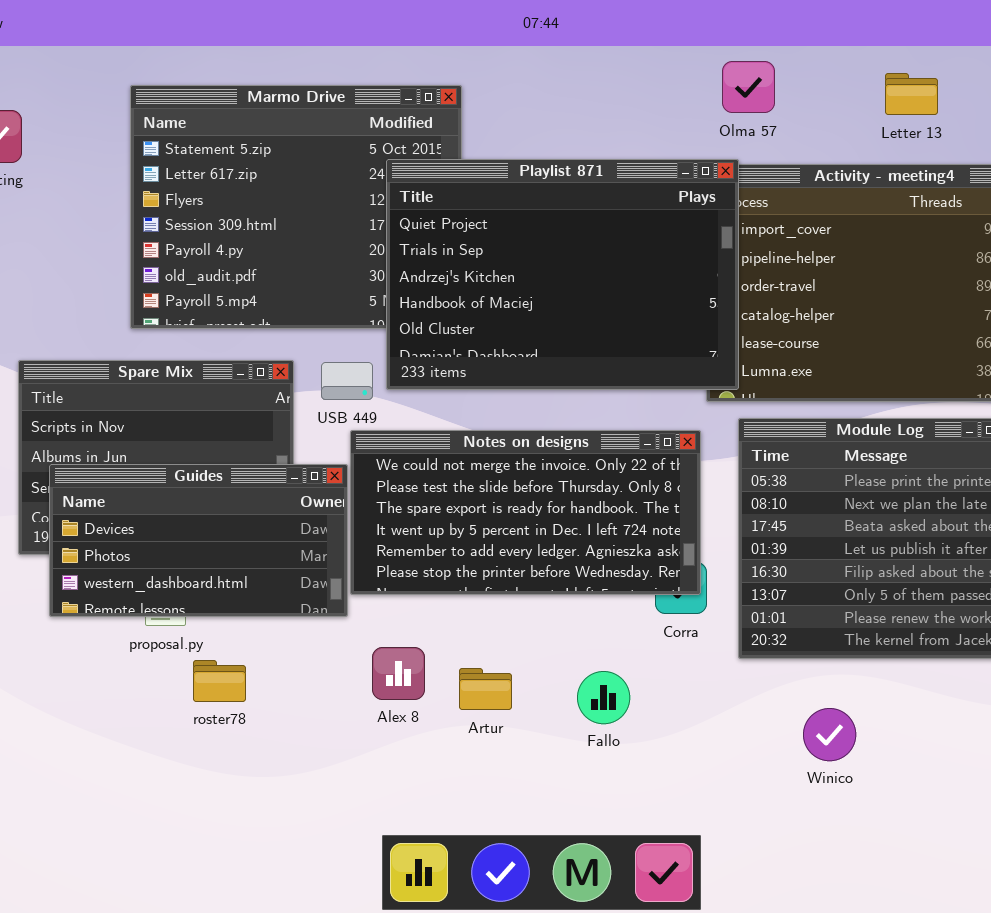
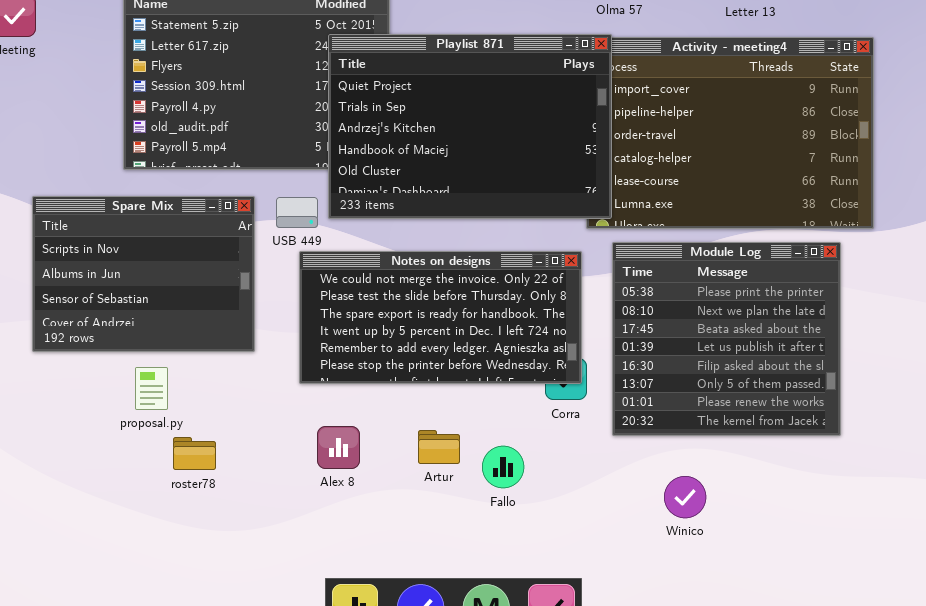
Guides: [49,464,348,617] -> none, closed
Artur: [459,668,512,710] -> [418,430,460,464], moved

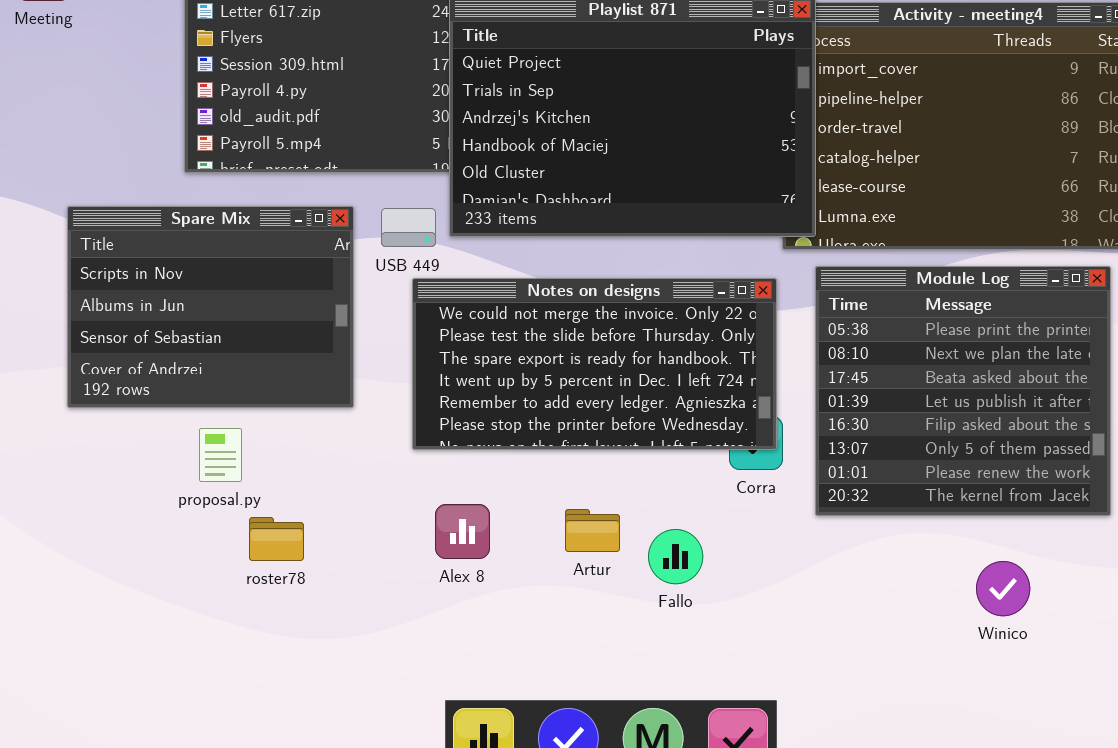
Winico: [664,476,706,518] -> [976,561,1030,616], moved

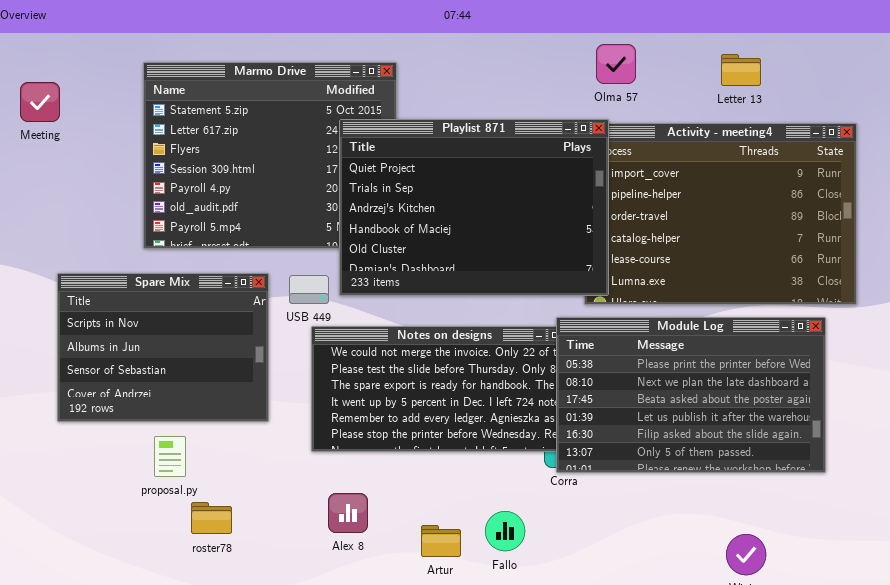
Module Log: [815,266,1111,516] -> [556,317,826,473], resized
Artur: [565,509,620,552] -> [421,525,461,557], moved

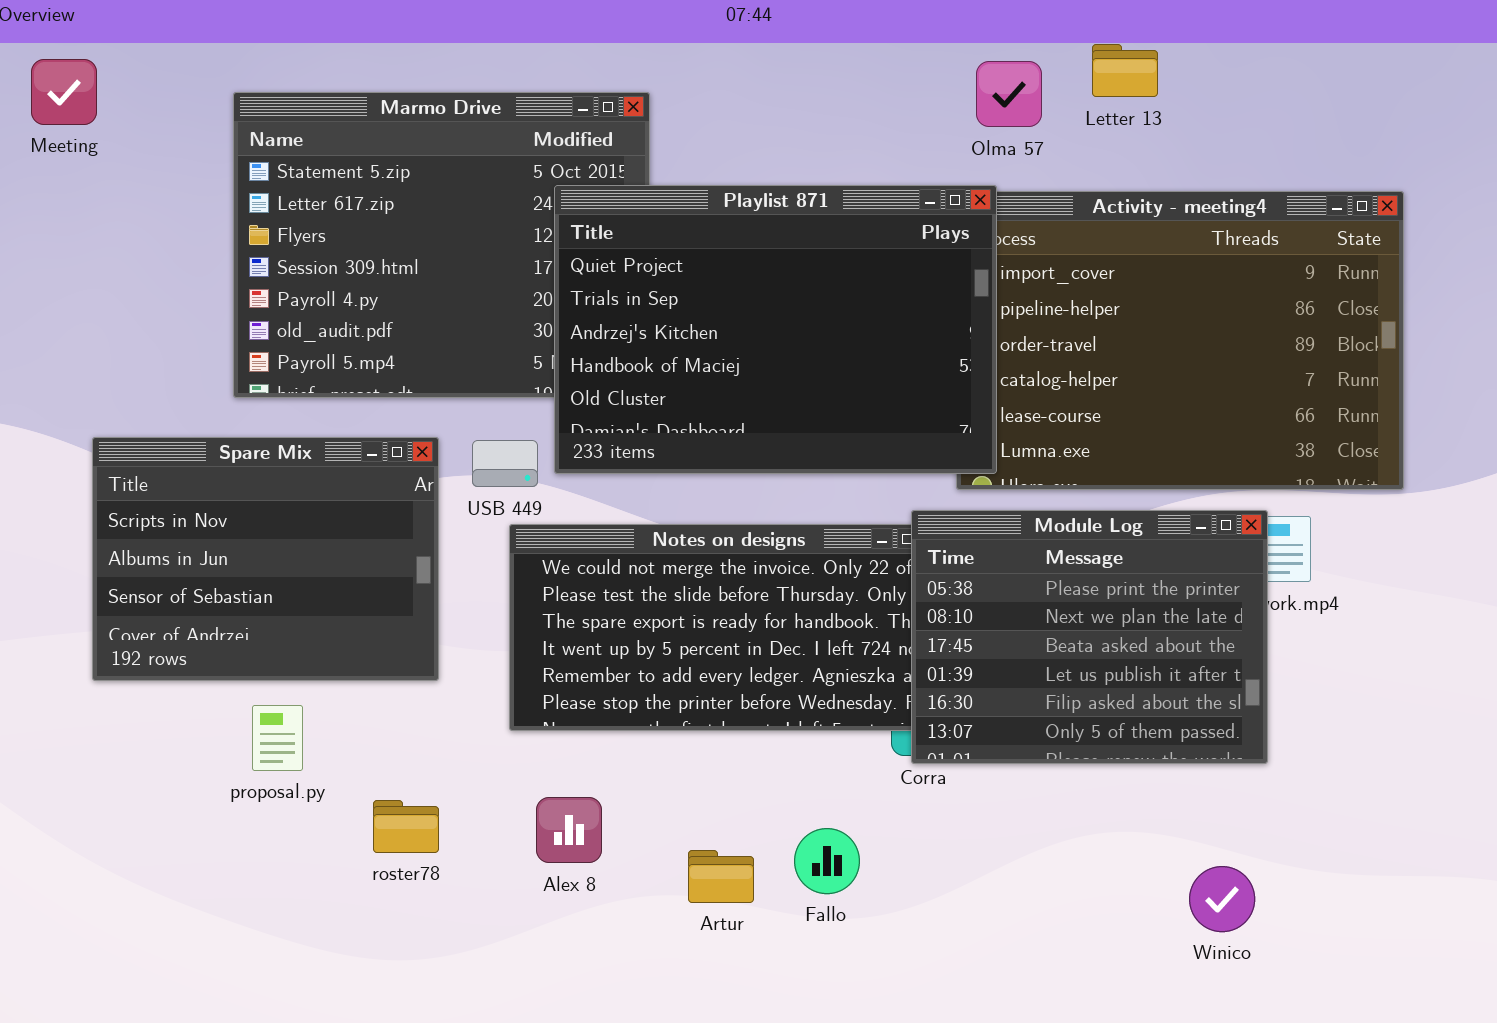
Letter 13: [721,54,761,86] -> [1092,44,1158,97], moved
Meeting: [20,82,60,122] -> [31,59,97,125], moved
Module Log: [556,317,826,473] -> [911,510,1268,764], resized
roster78: [191,502,232,534] -> [373,800,439,853], moved

